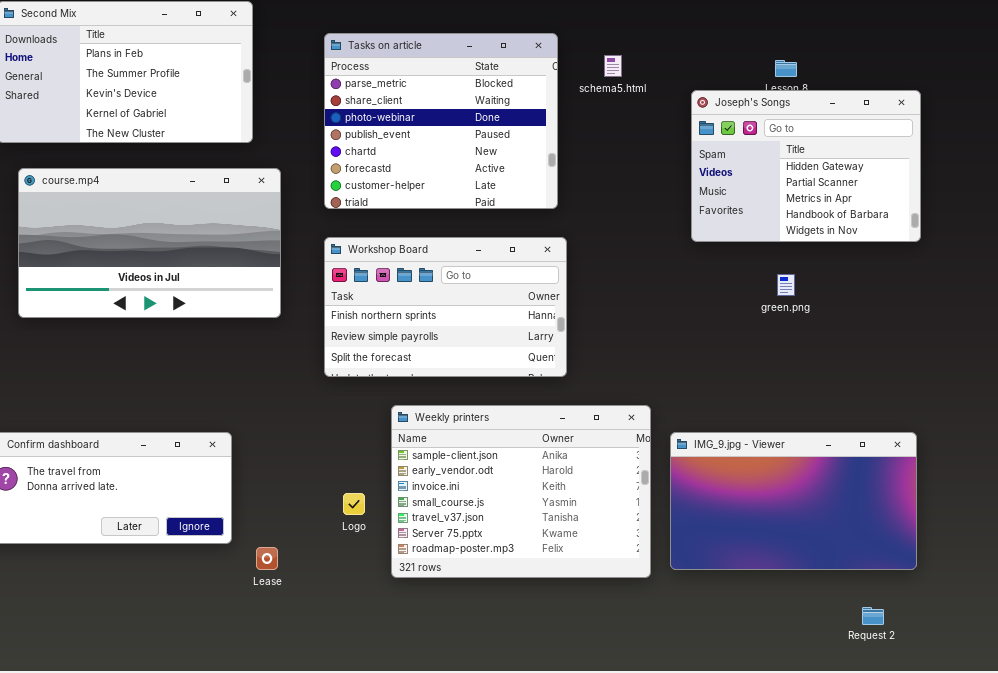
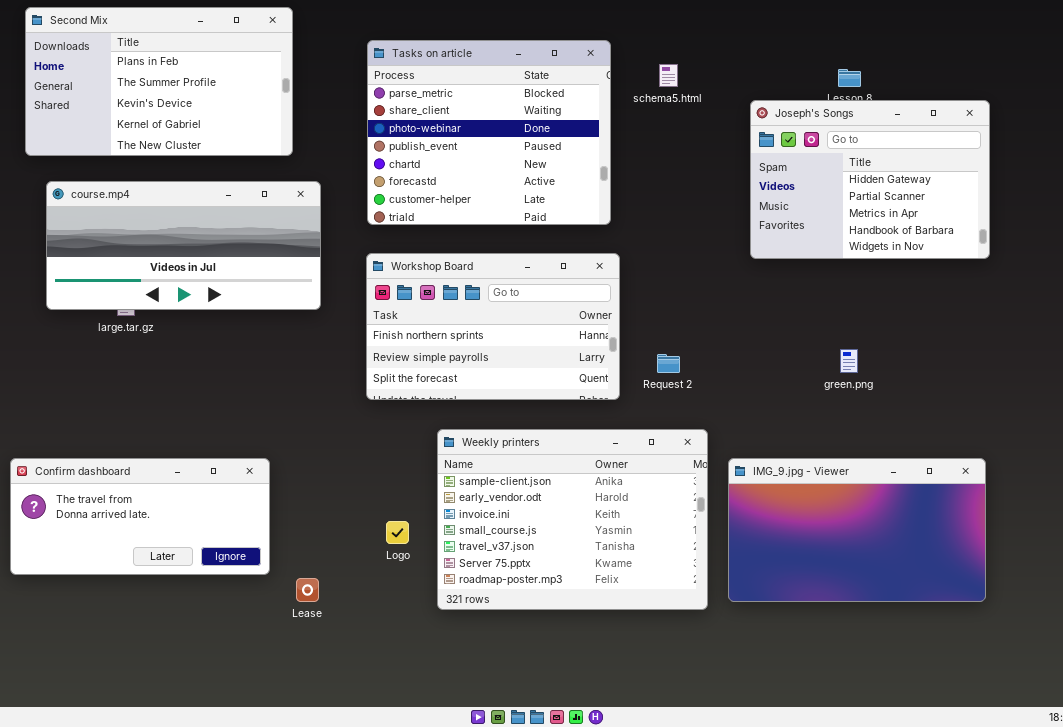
course.mp4: [18,168,281,318] -> [46,181,321,310], resized
green.png: [777,274,795,296] -> [840,349,858,373], moved
Request 2: [862,607,884,625] -> [657,354,680,373], moved

